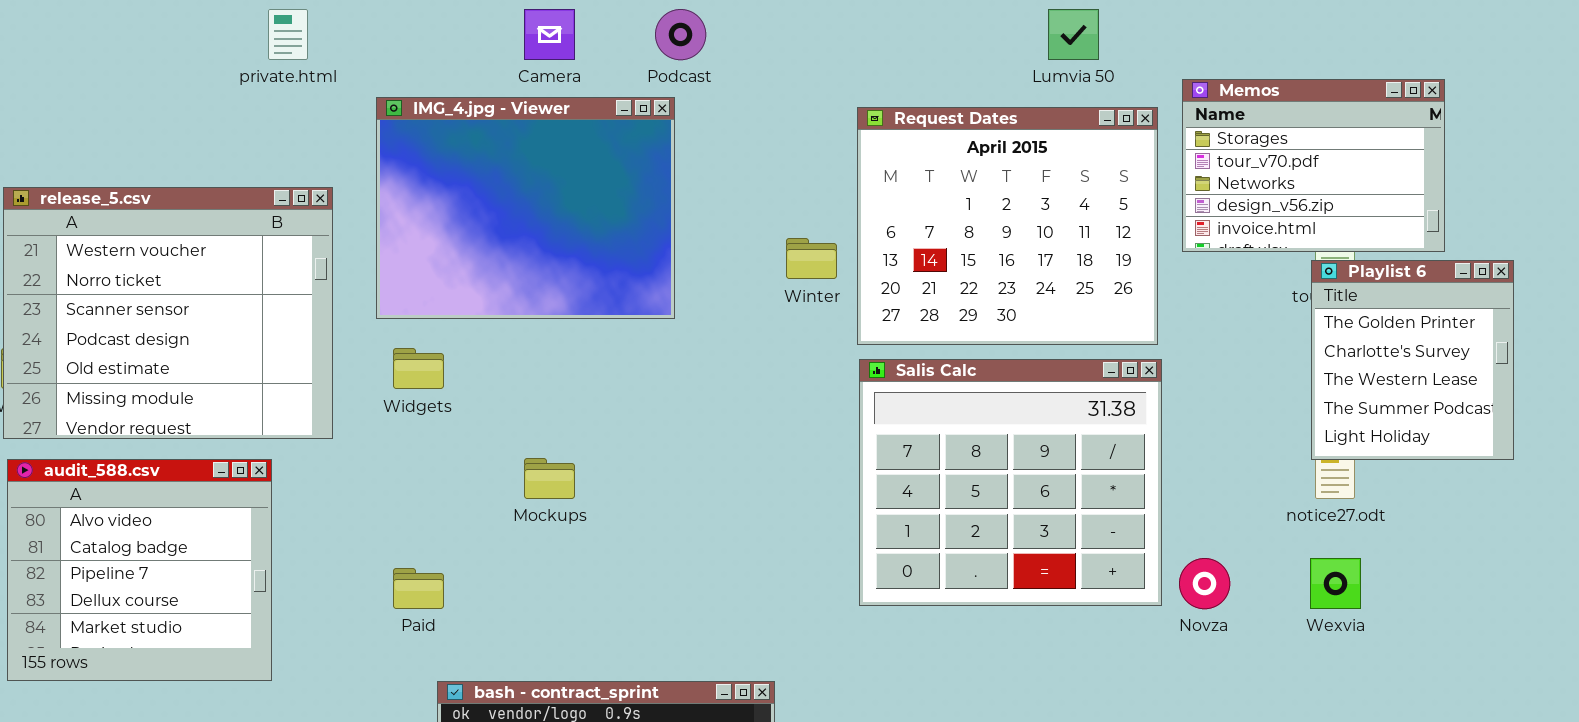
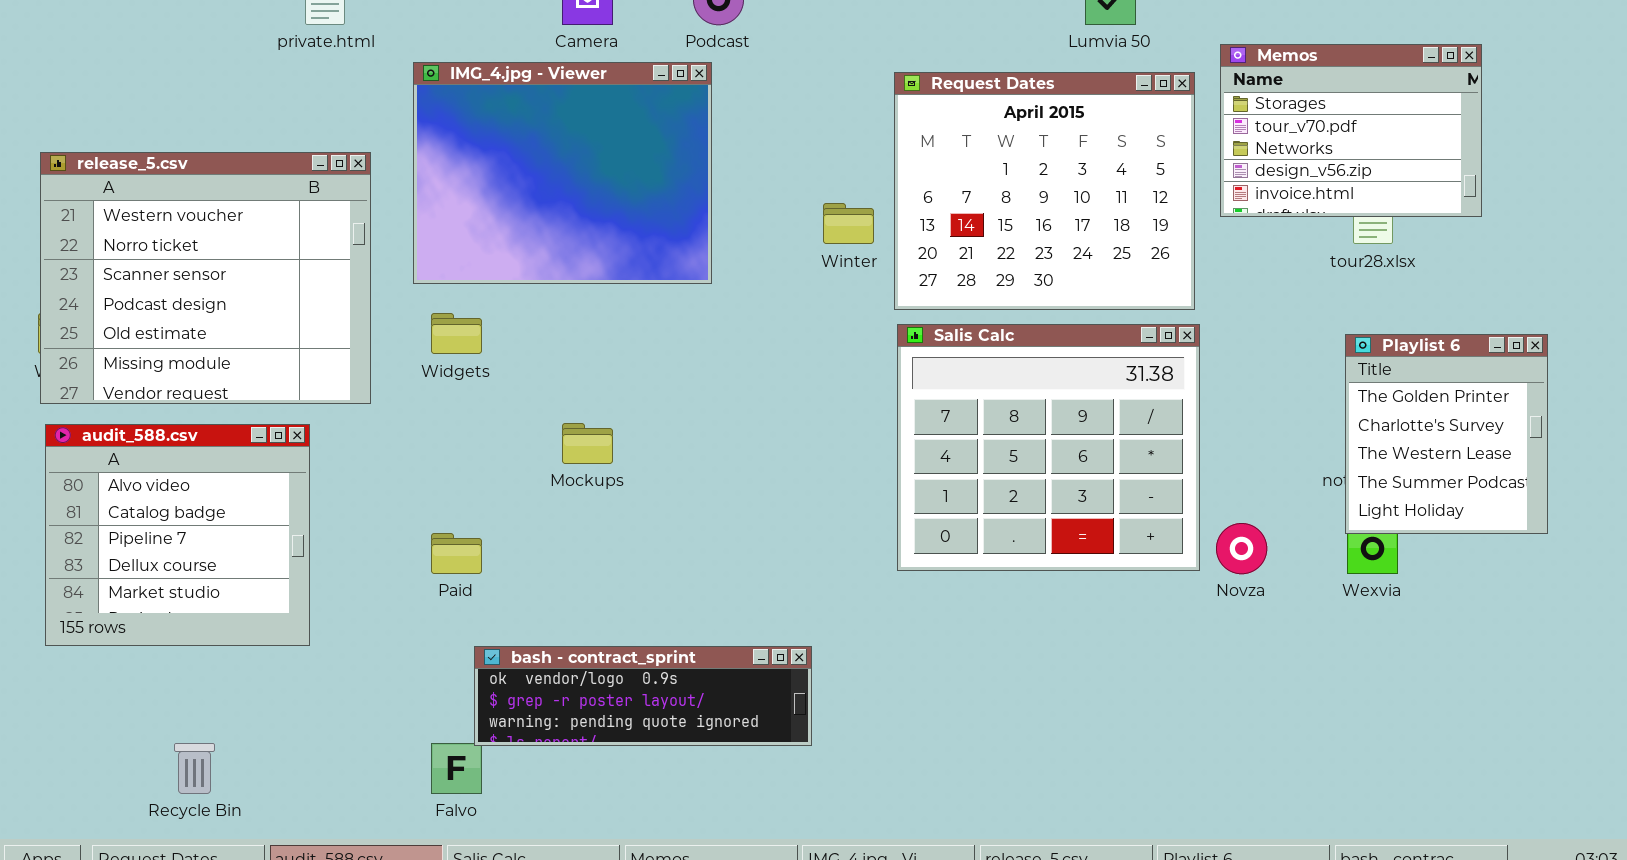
Playlist 6: [1311,260,1514,460] -> [1345,334,1548,534], moved

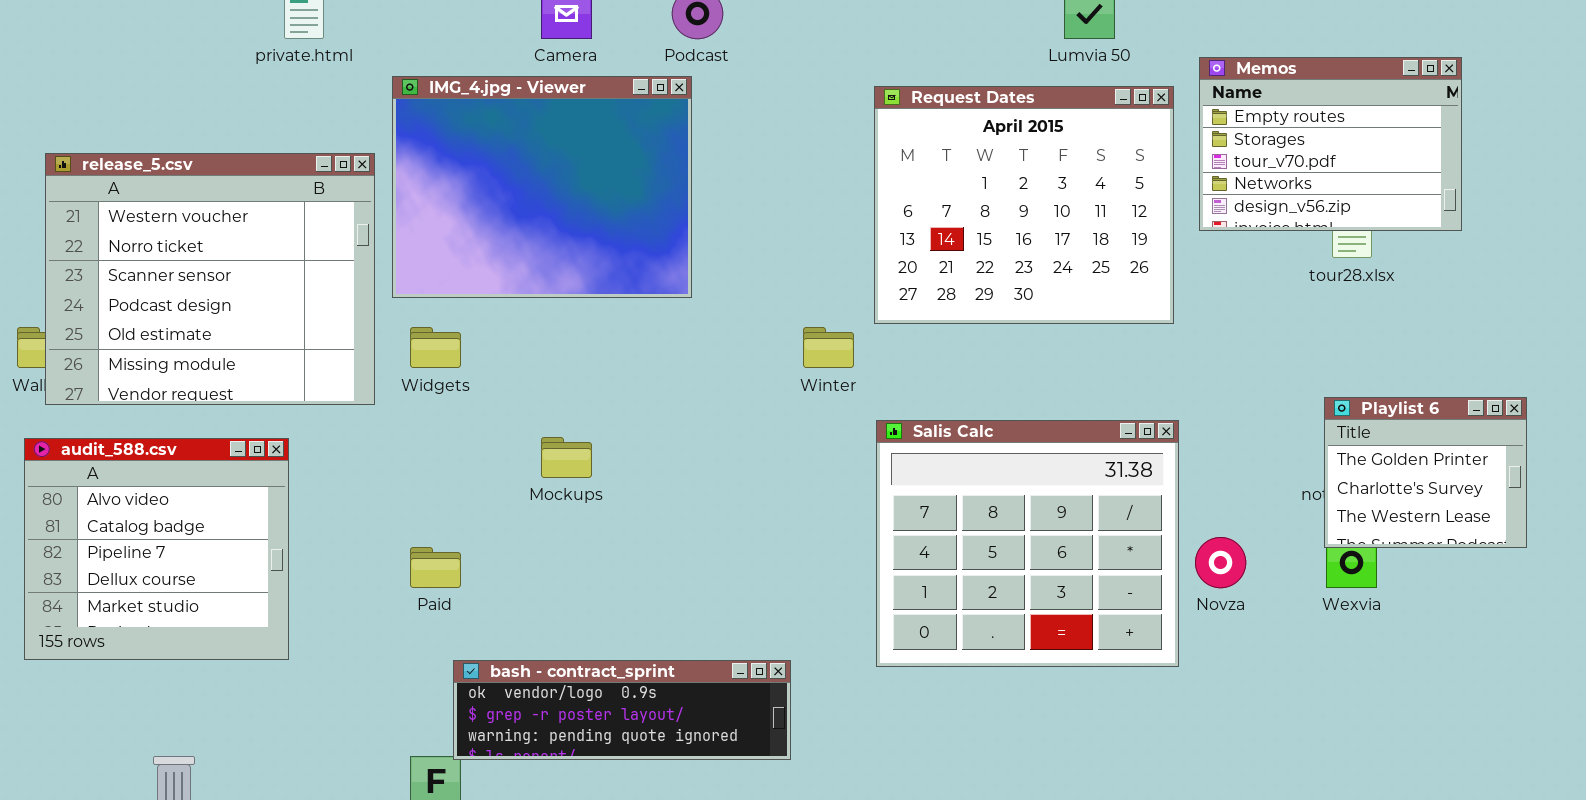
Memos: [1220,44,1482,217] -> [1199,57,1462,231], scrolled up 1 row
release_5.csv: [40,152,371,404] -> [45,153,375,405], moved
Winter: [823,203,874,244] -> [803,327,854,368], moved
Salis Calc: [897,324,1200,571] -> [876,420,1179,667], moved
Playlist 6: [1345,334,1548,534] -> [1324,397,1527,548], resized

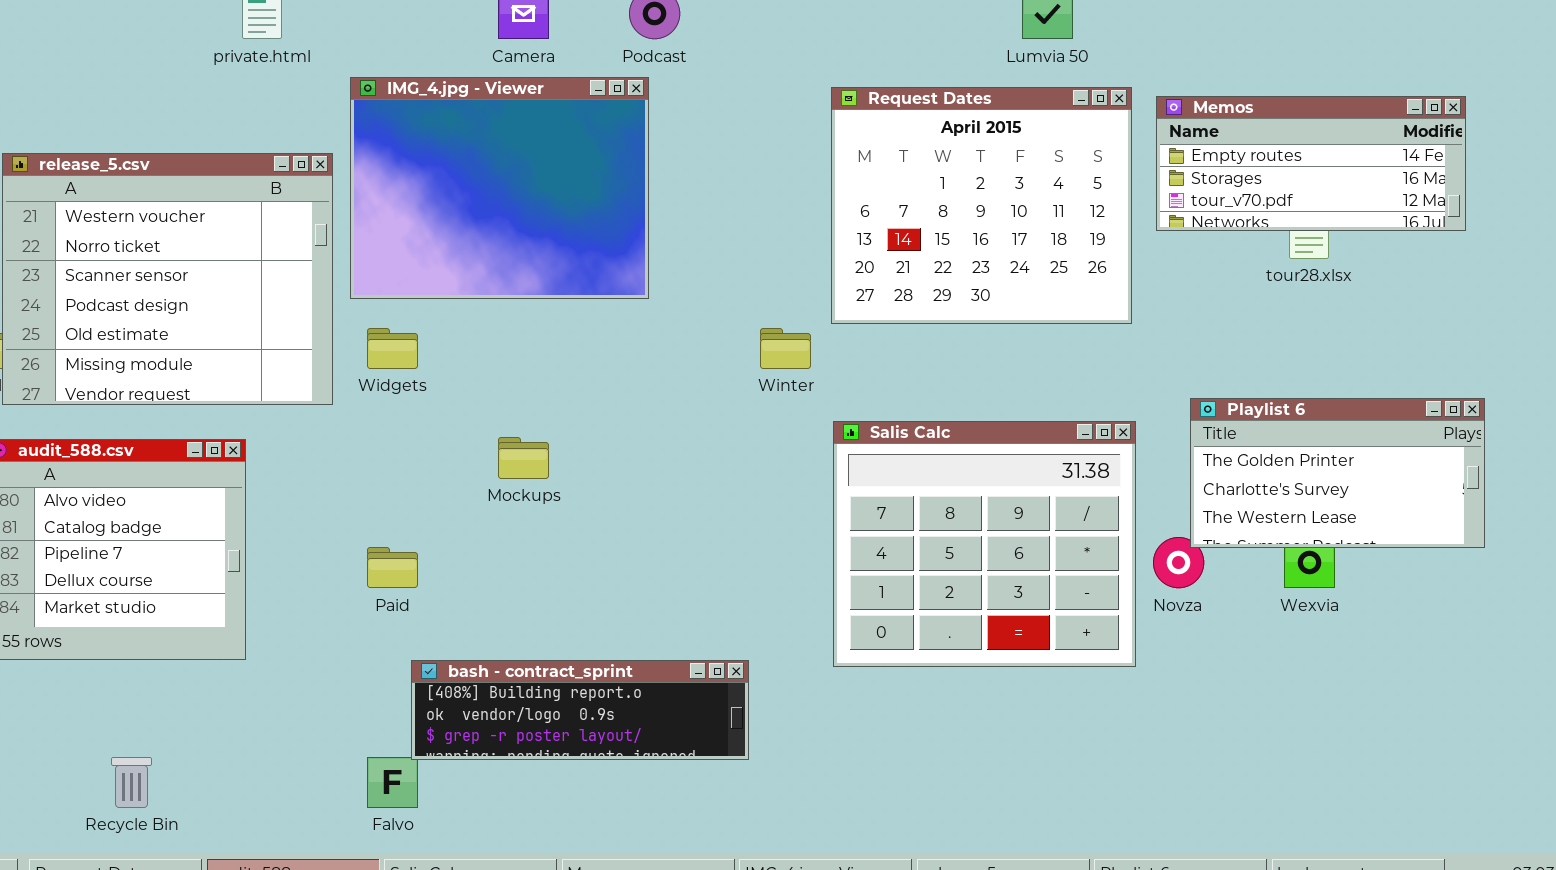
Memos: [1199,57,1462,231] -> [1156,96,1466,231], resized
Playlist 6: [1324,397,1527,548] -> [1190,398,1485,548], resized
bash - contract_sprint: [453,660,791,760] -> [411,660,749,760], scrolled up 1 row

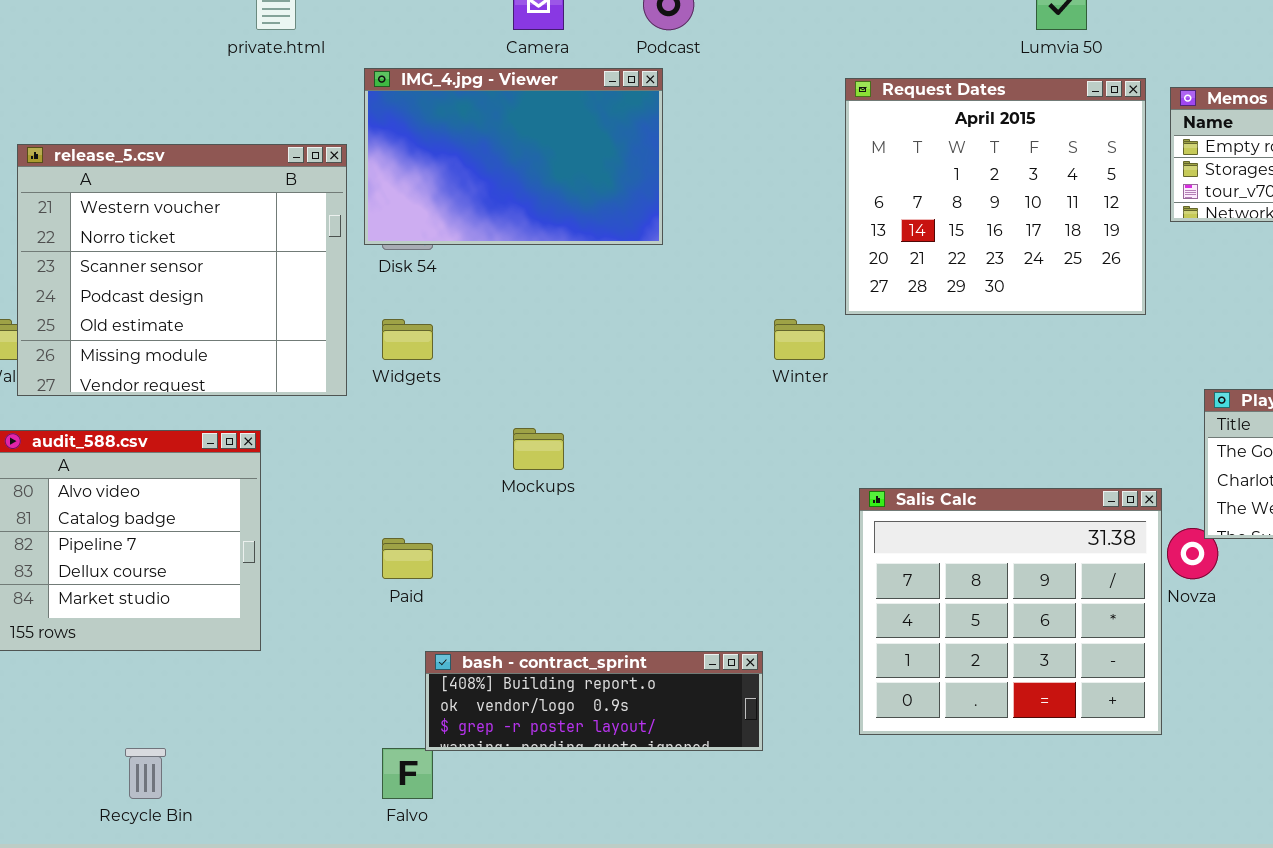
IMG_4.jpg - Viewer: [350,77,649,299] -> [364,68,663,245], resized
Salis Calc: [833,421,1136,667] -> [859,488,1162,735], moved

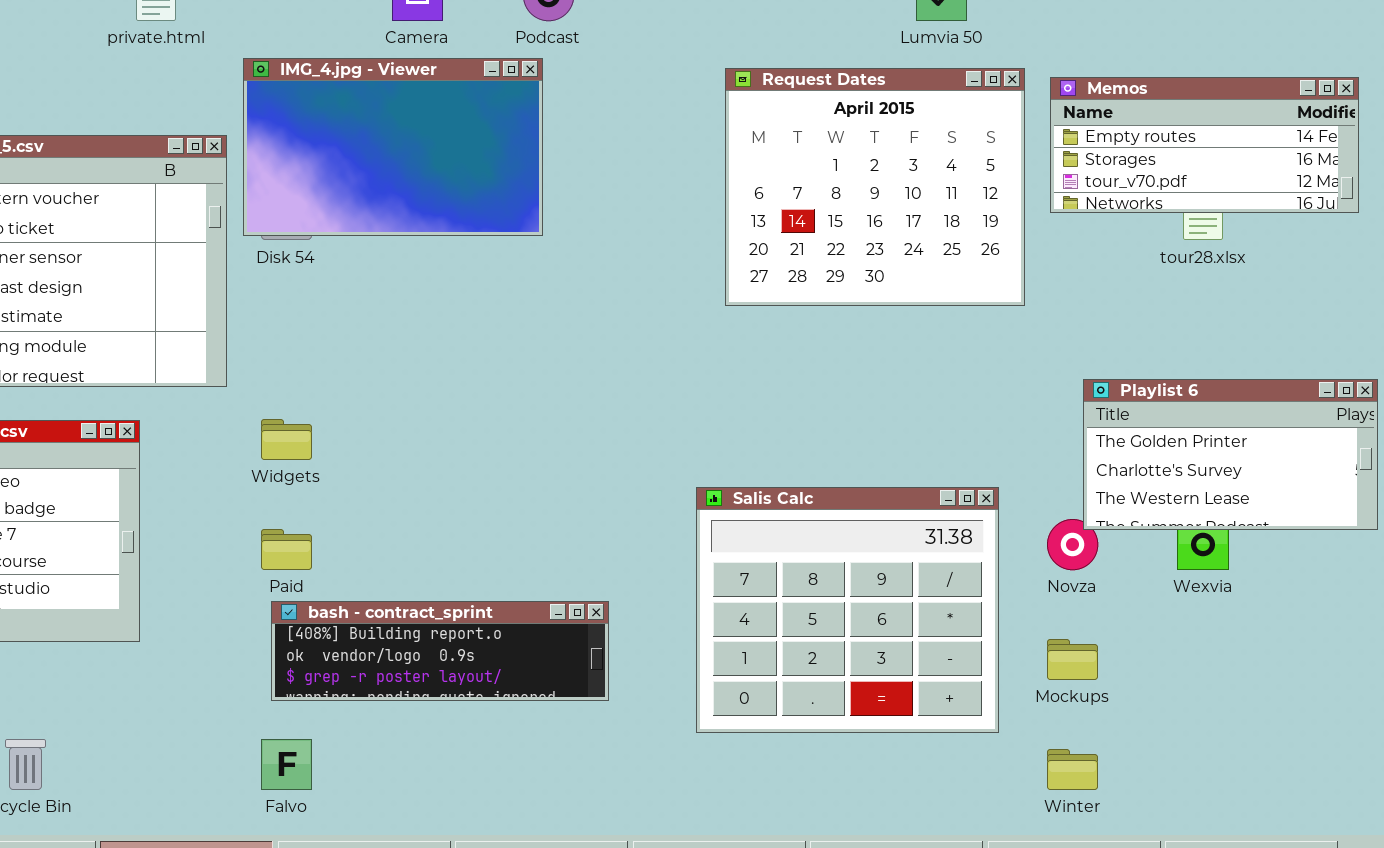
Widgets: [382,319,433,360] -> [261,419,312,460], moved
Winter: [774,319,825,360] -> [1047,749,1098,790], moved
Mockups: [513,428,564,470] -> [1047,639,1098,680], moved
Salis Calc: [859,488,1162,735] -> [696,487,999,733], moved
bash - contract_sprint: [425,651,763,751] -> [271,601,609,701], moved

